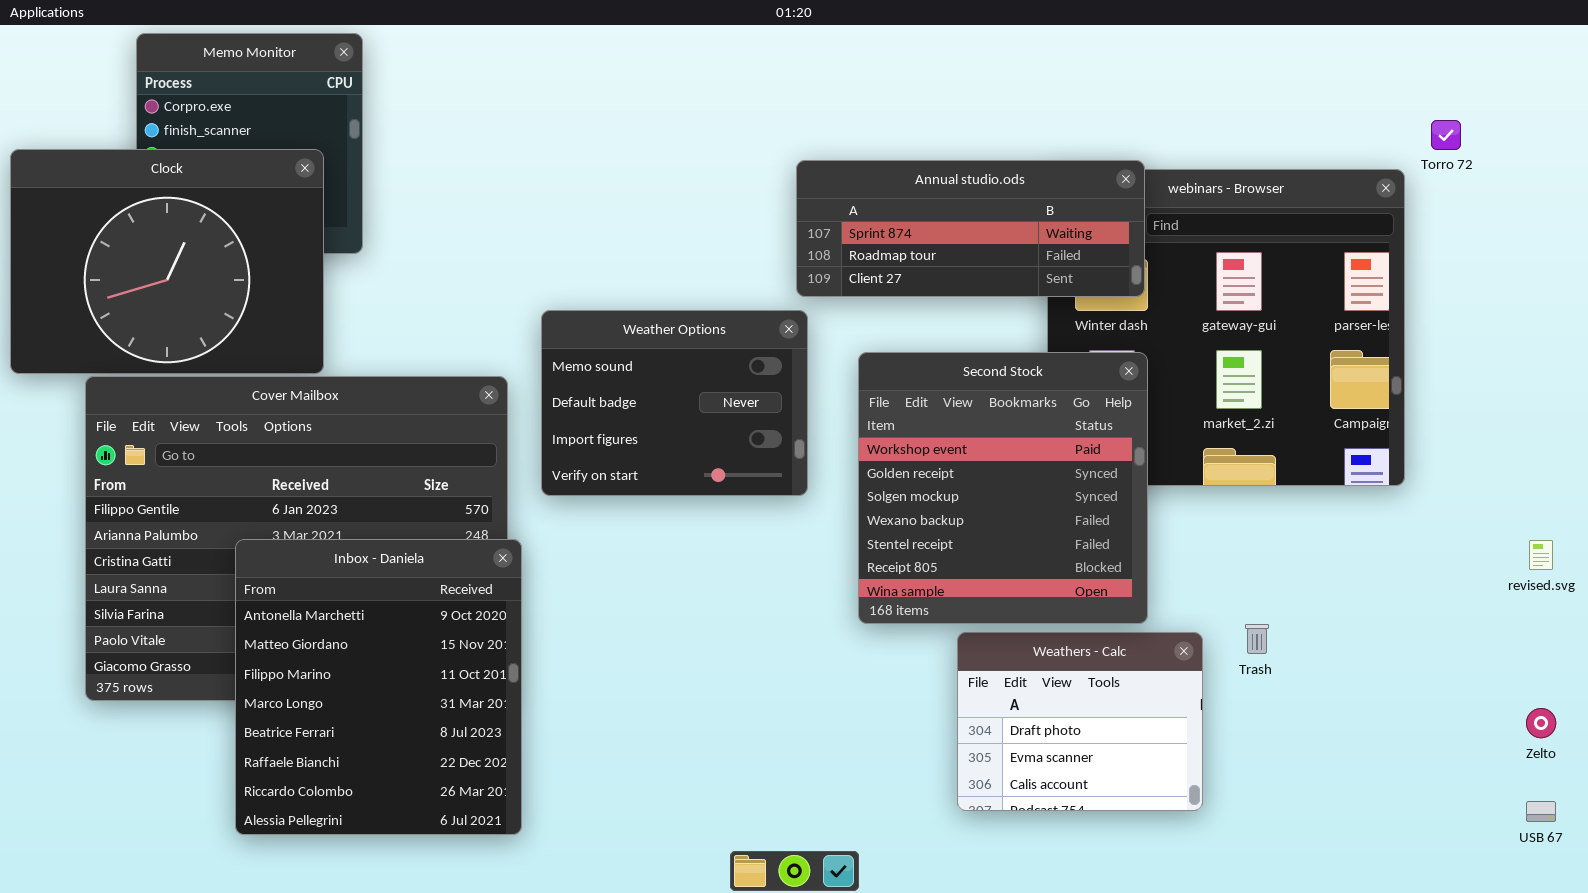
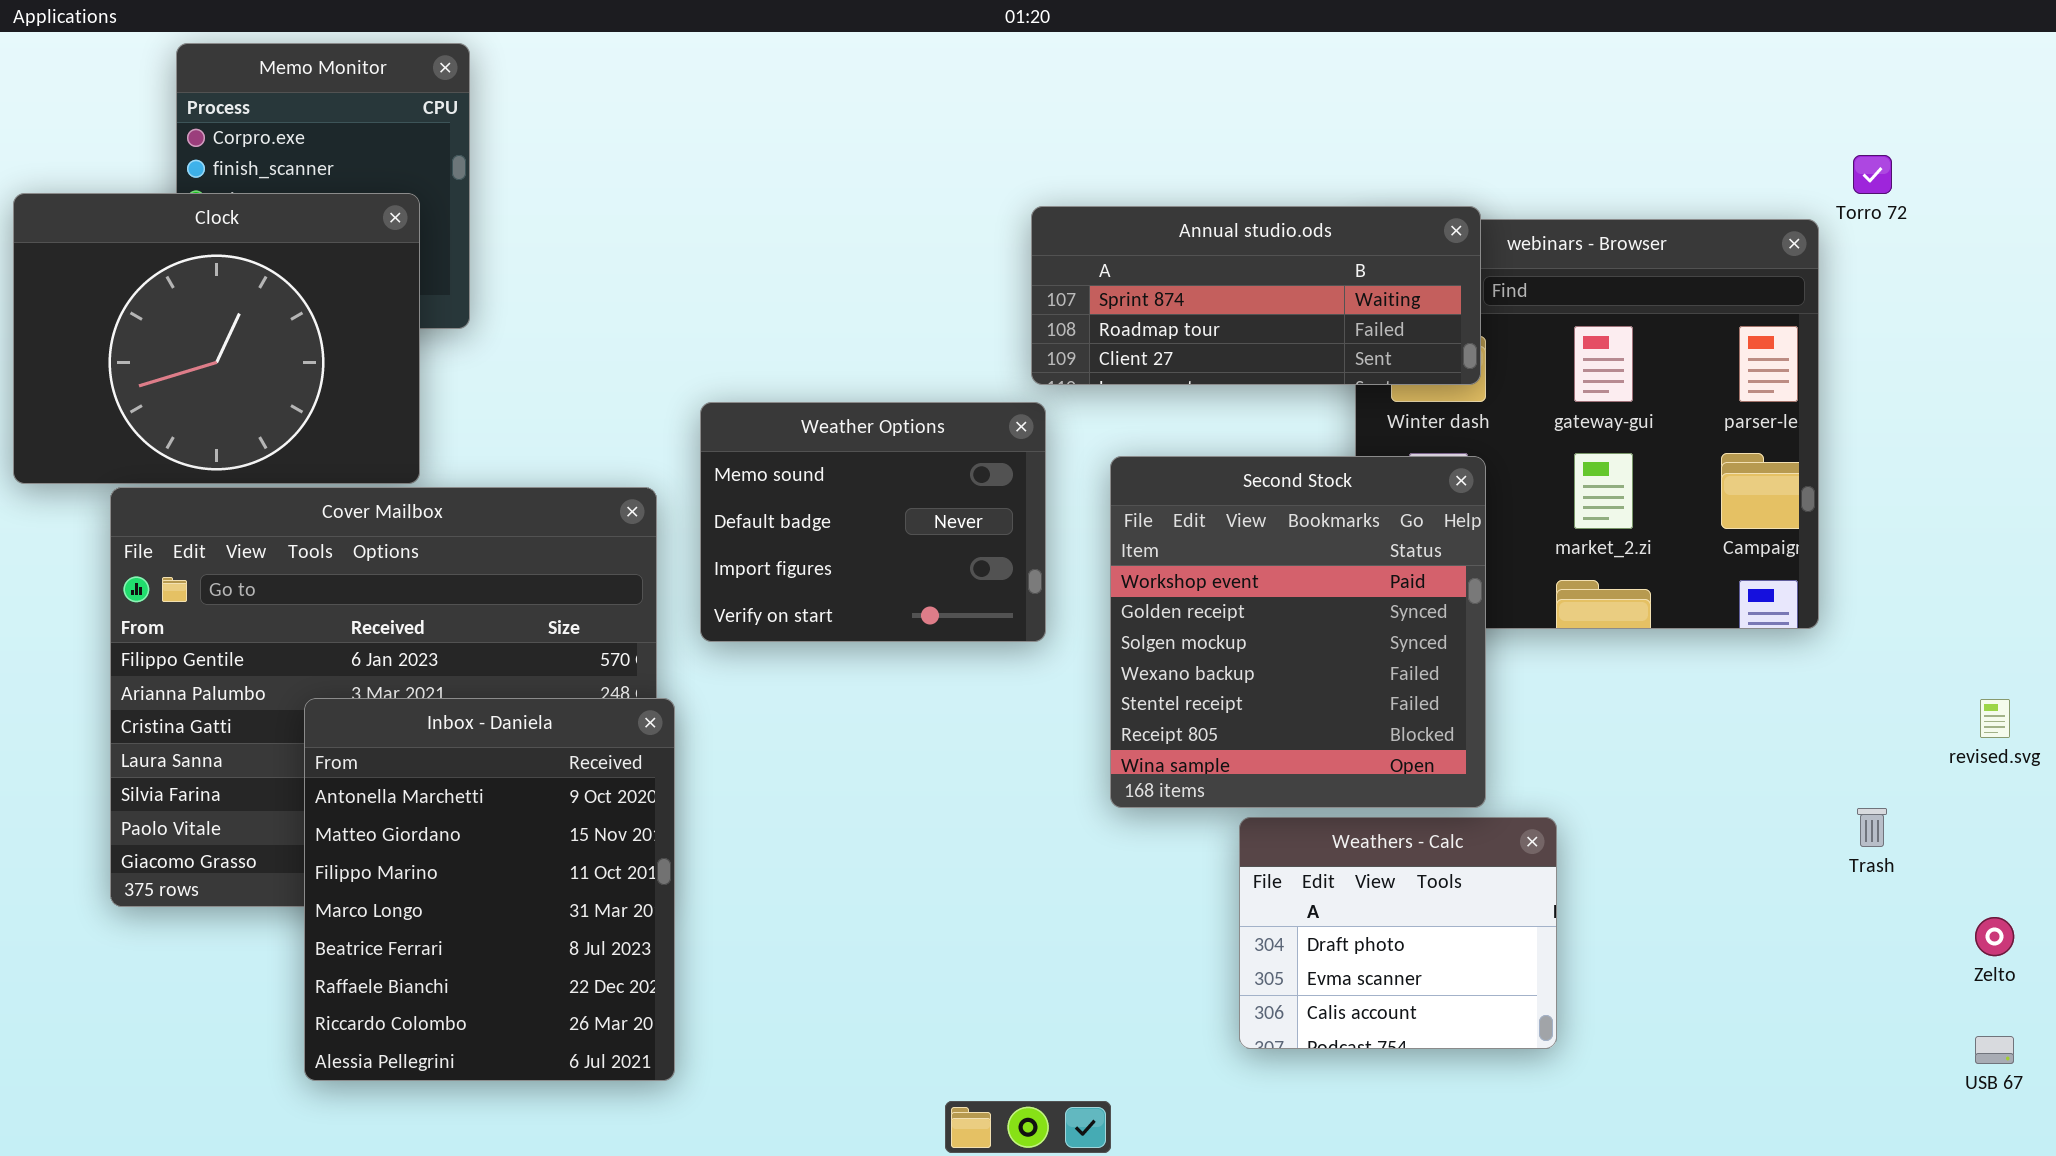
Trash: [1245,624,1269,654] -> [1857,808,1887,847], moved

